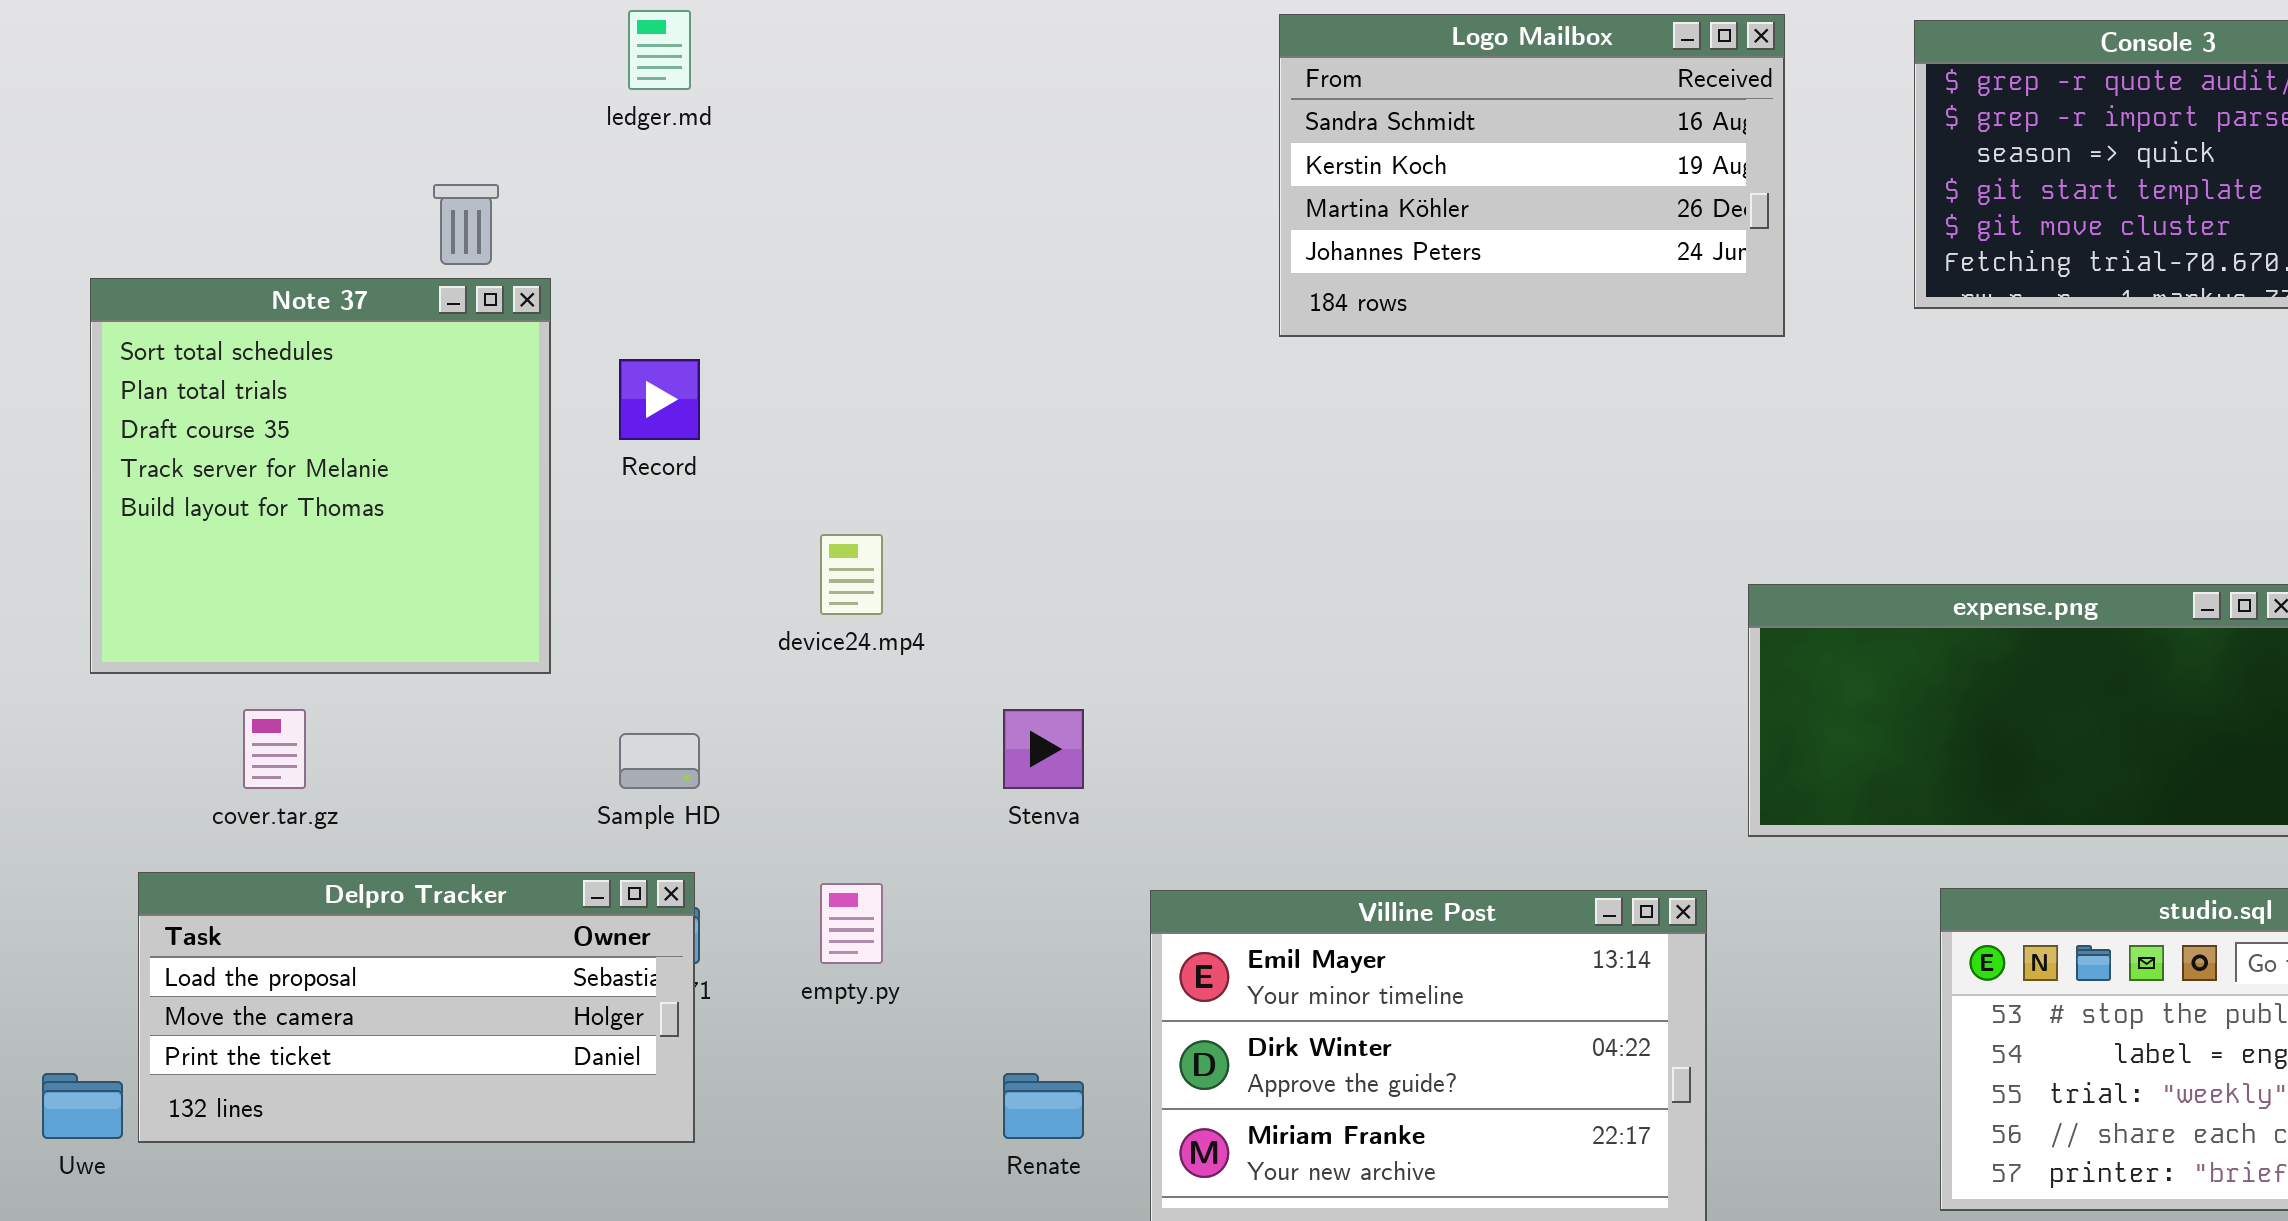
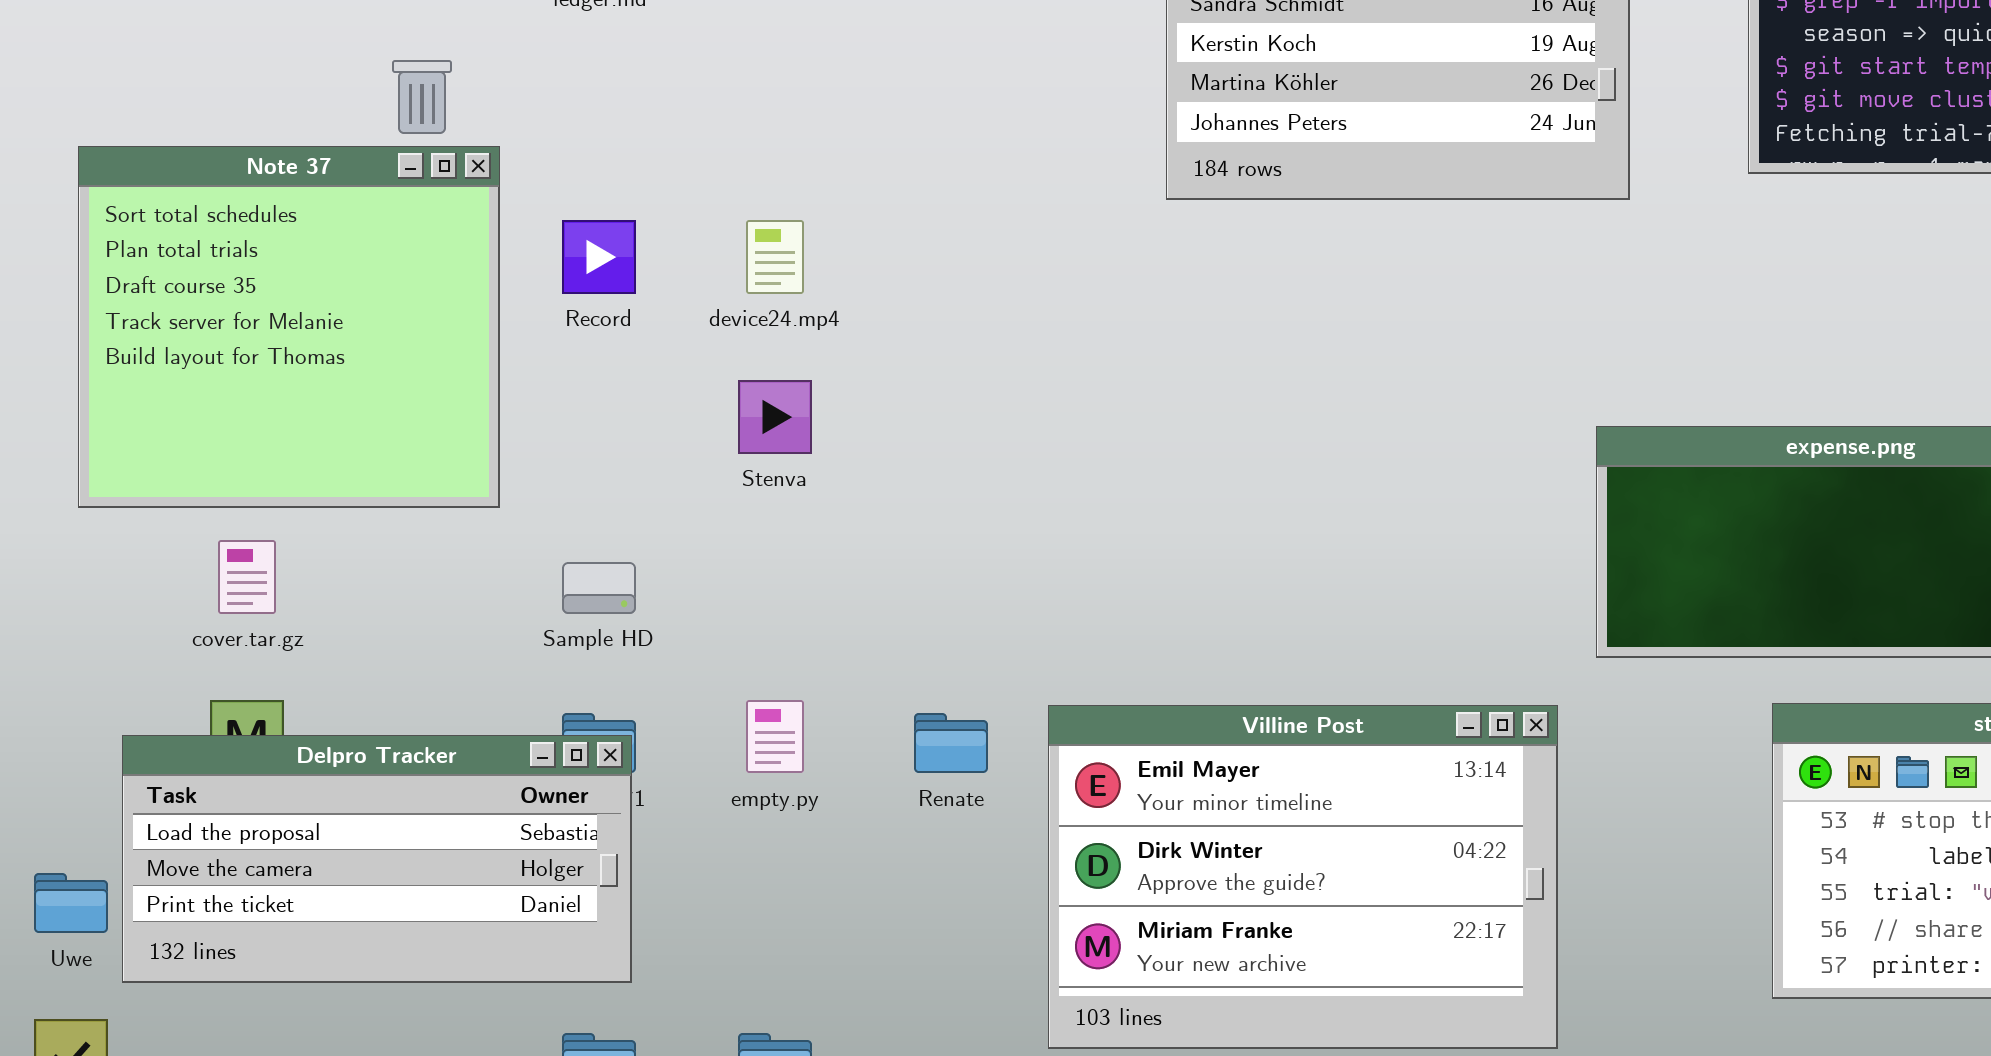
device24.mp4: [820,534,883,615] -> [746,220,804,294], moved
Stenva: [1003,709,1084,789] -> [738,380,812,454], moved
Delpro Tracker: [138,872,695,1143] -> [122,735,632,983], moved
Renate: [1003,1073,1084,1139] -> [914,713,988,773], moved

